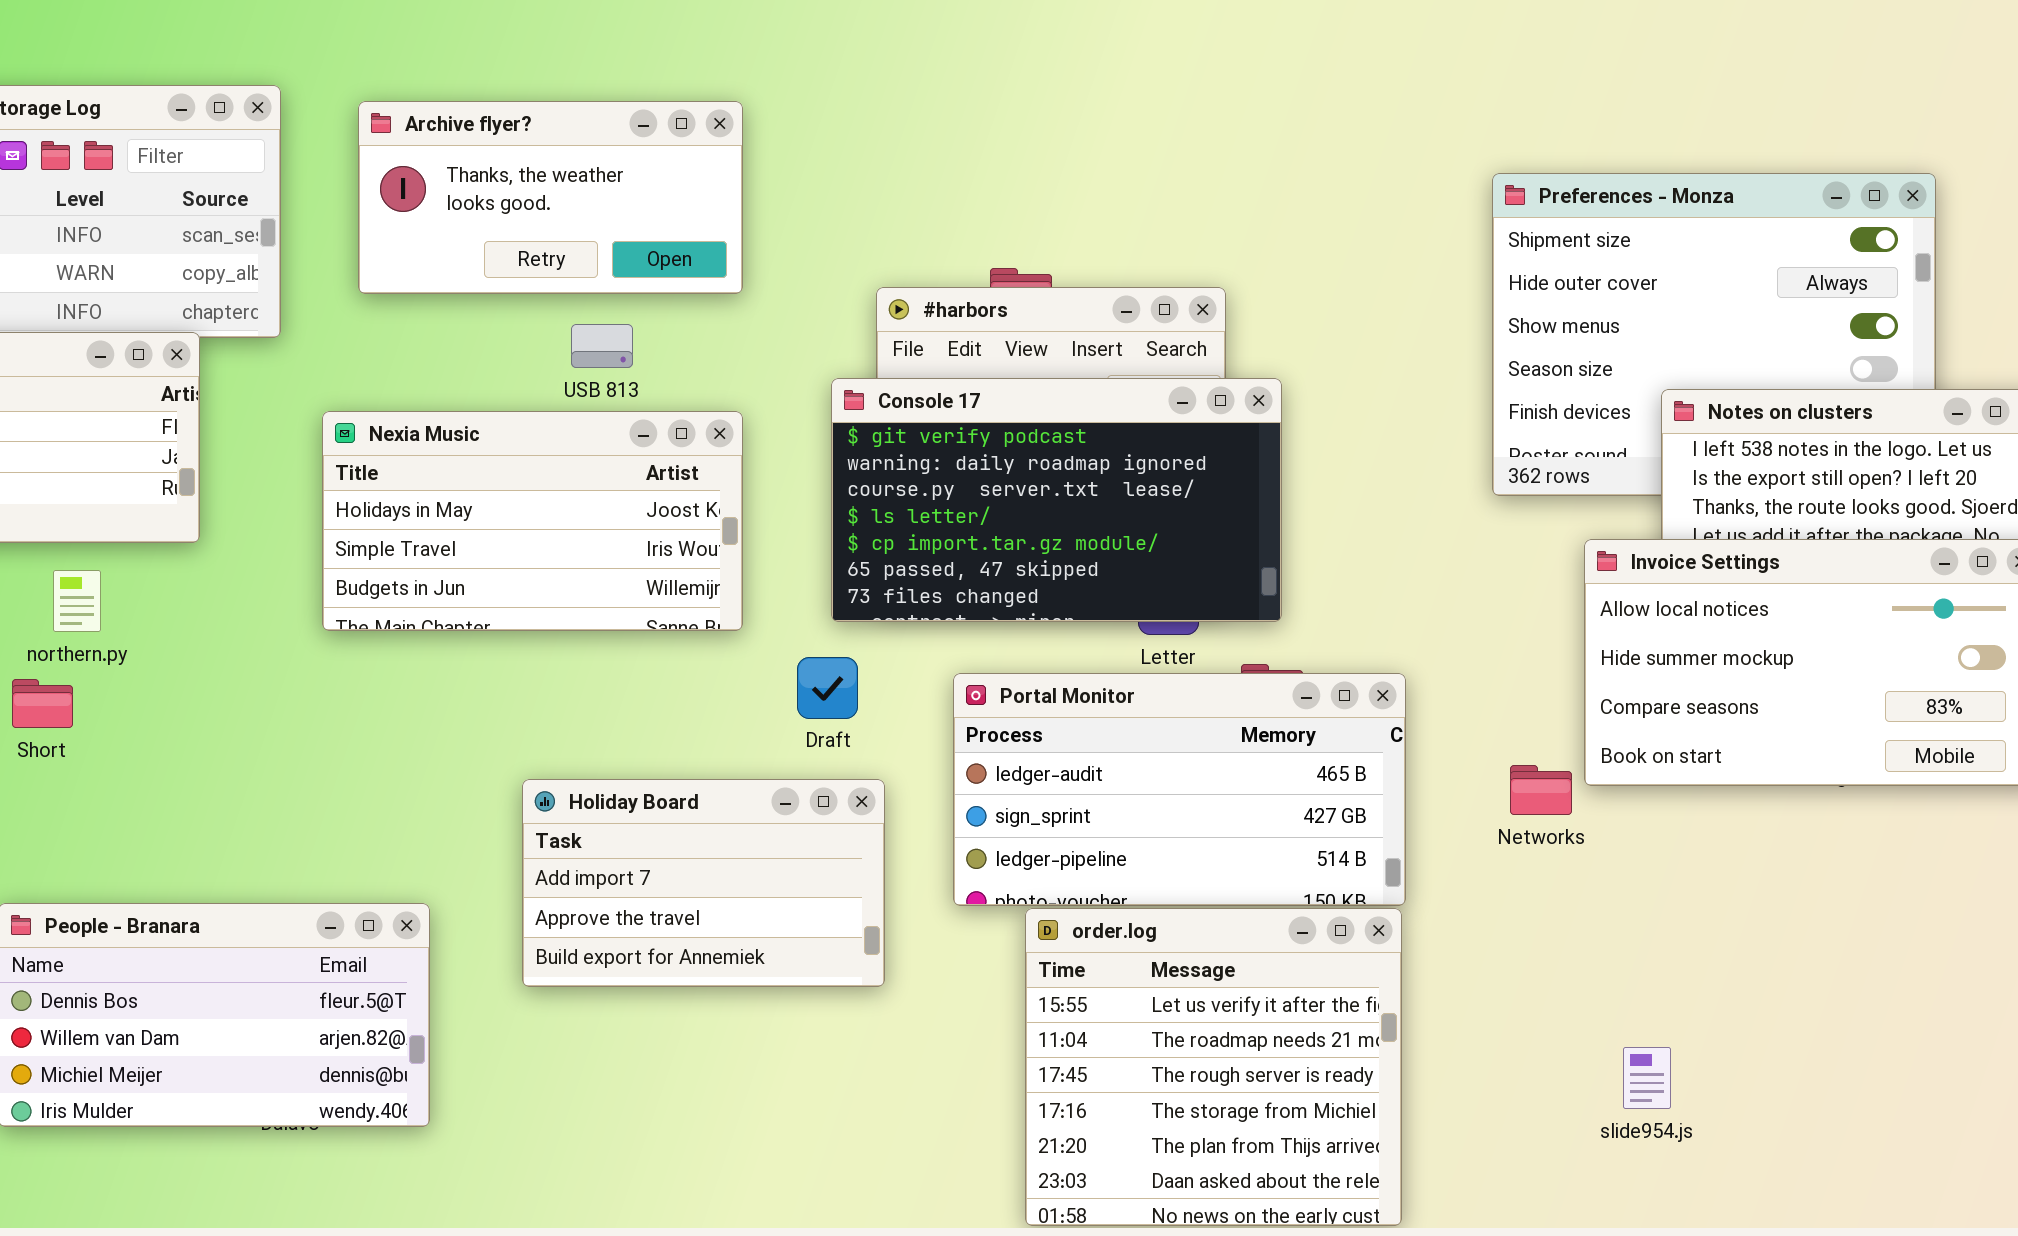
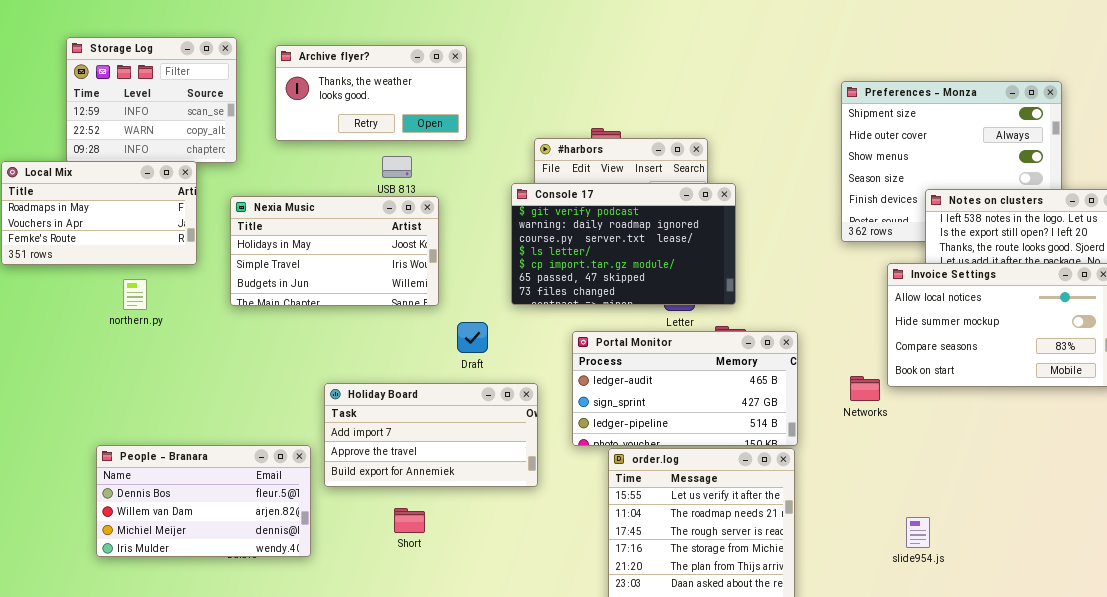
Nexia Music: [322,411,743,631] -> [230,196,439,306], moved
Draft: [797,657,858,719] -> [457,322,488,353], moved
Short: [12,679,73,728] -> [394,508,425,533], moved
Holiday Board: [522,779,885,987] -> [324,383,538,487], resized

